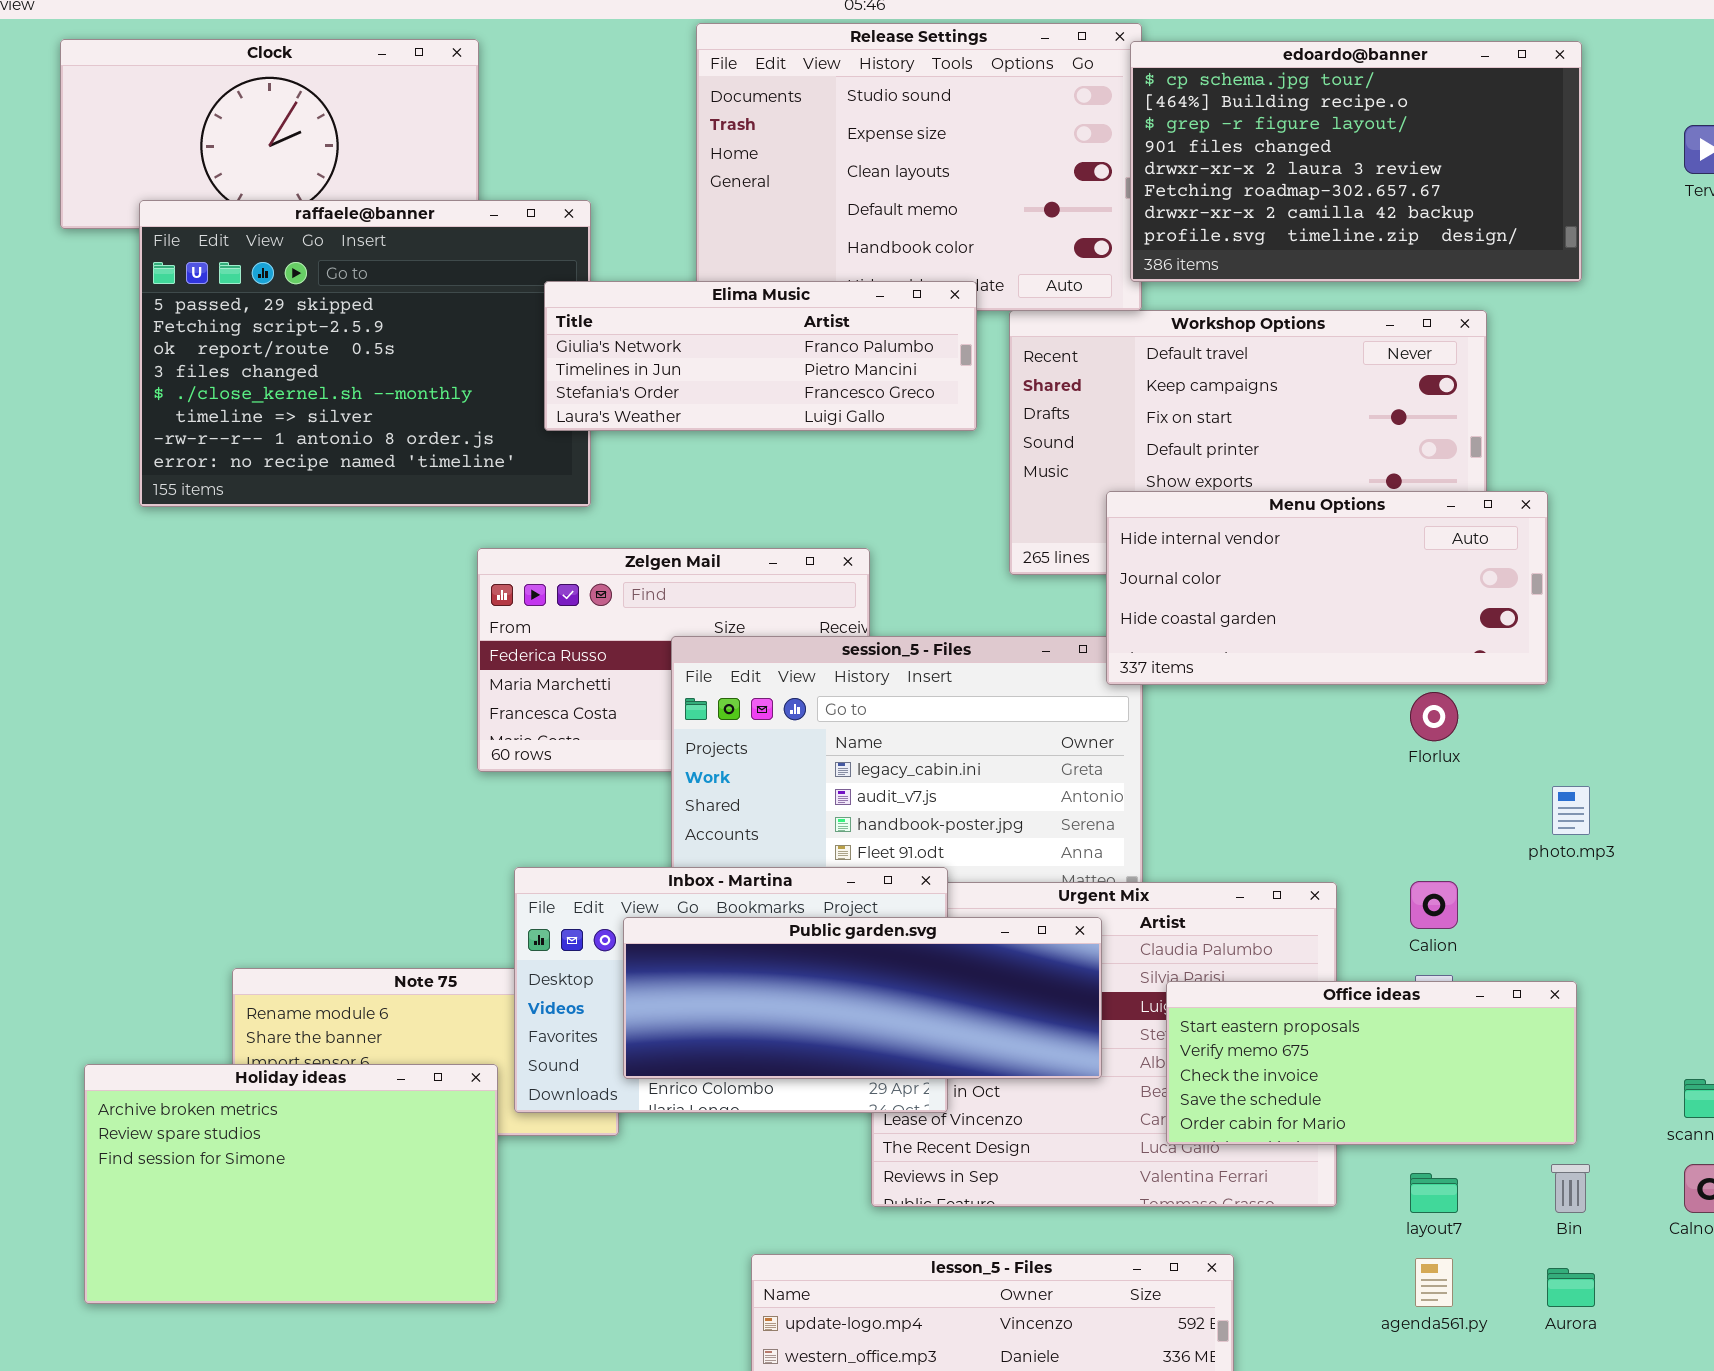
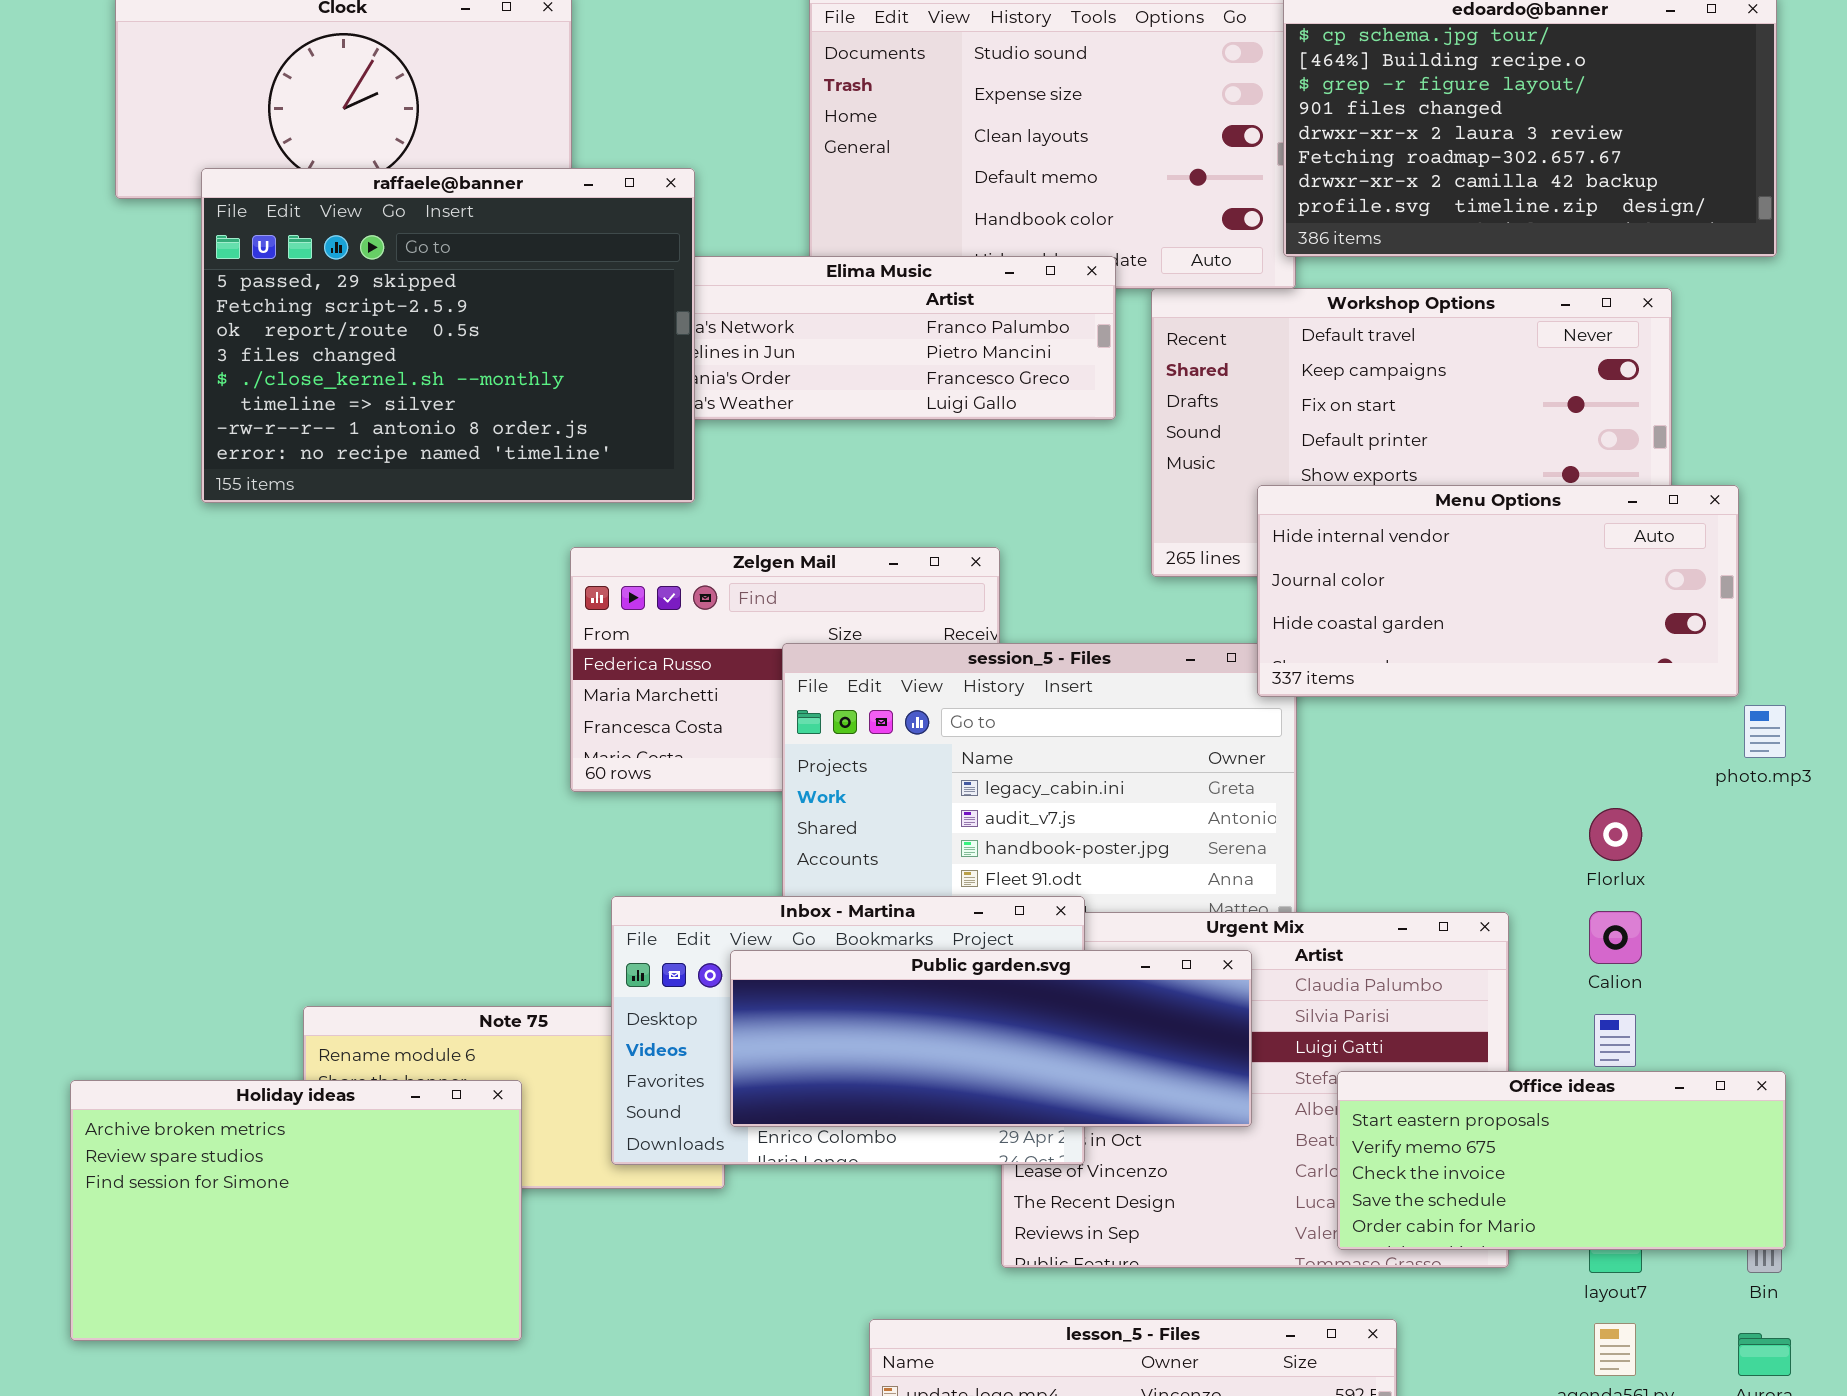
raffaele@banner: [139,200,591,507] -> [201,168,695,503], raised
Florlux: [1410,692,1458,741] -> [1589,808,1642,861], moved
photo.mp3: [1552,786,1590,835] -> [1744,705,1786,758], moved
Office ideas: [1166,981,1577,1145] -> [1337,1071,1786,1250], moved
Holiday ideas: [84,1064,498,1304] -> [70,1080,522,1341], moved

